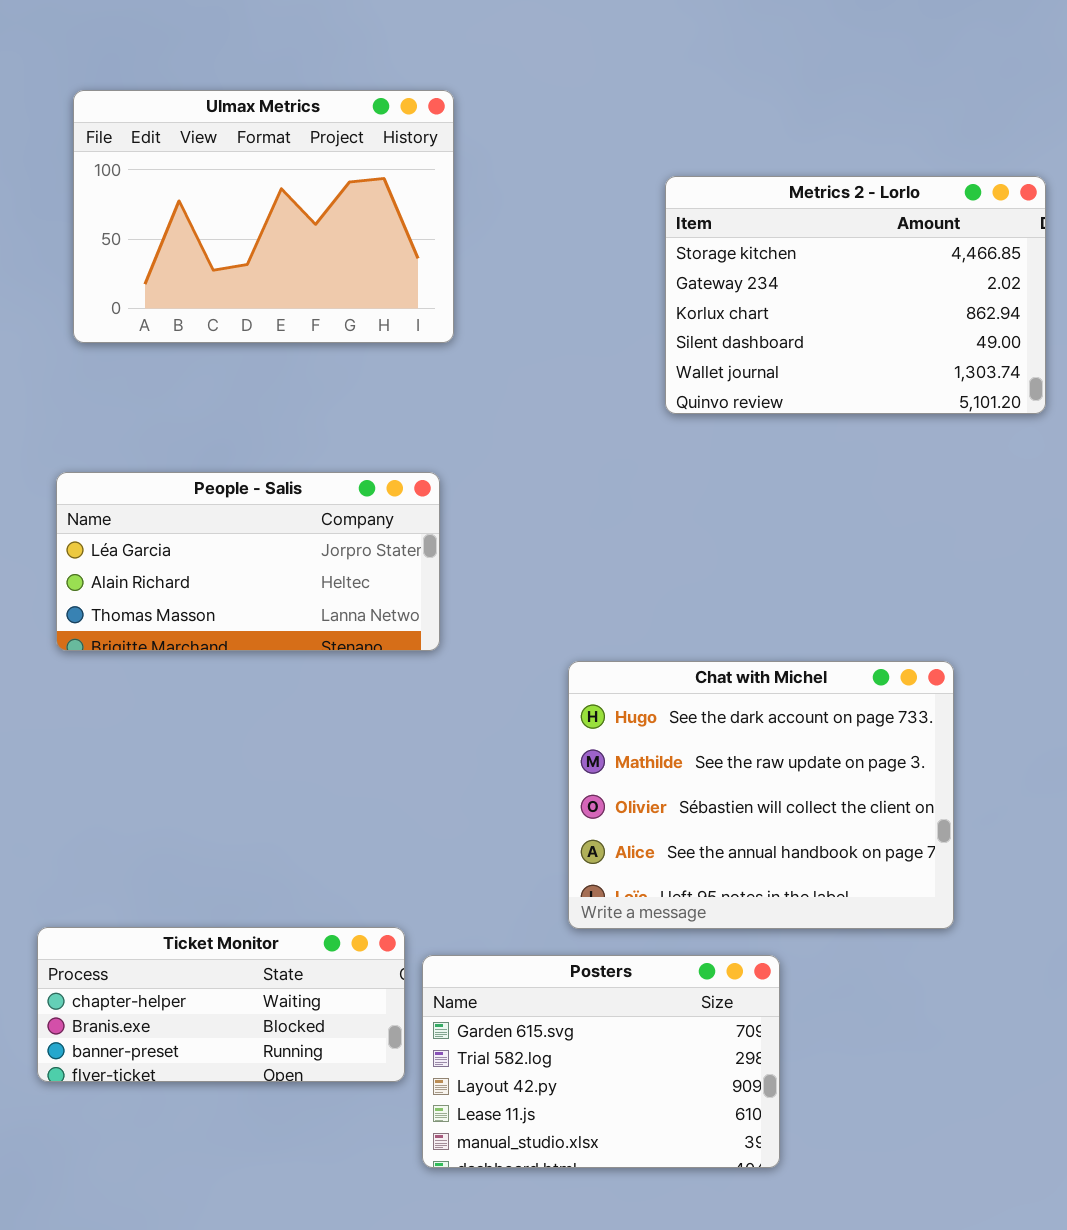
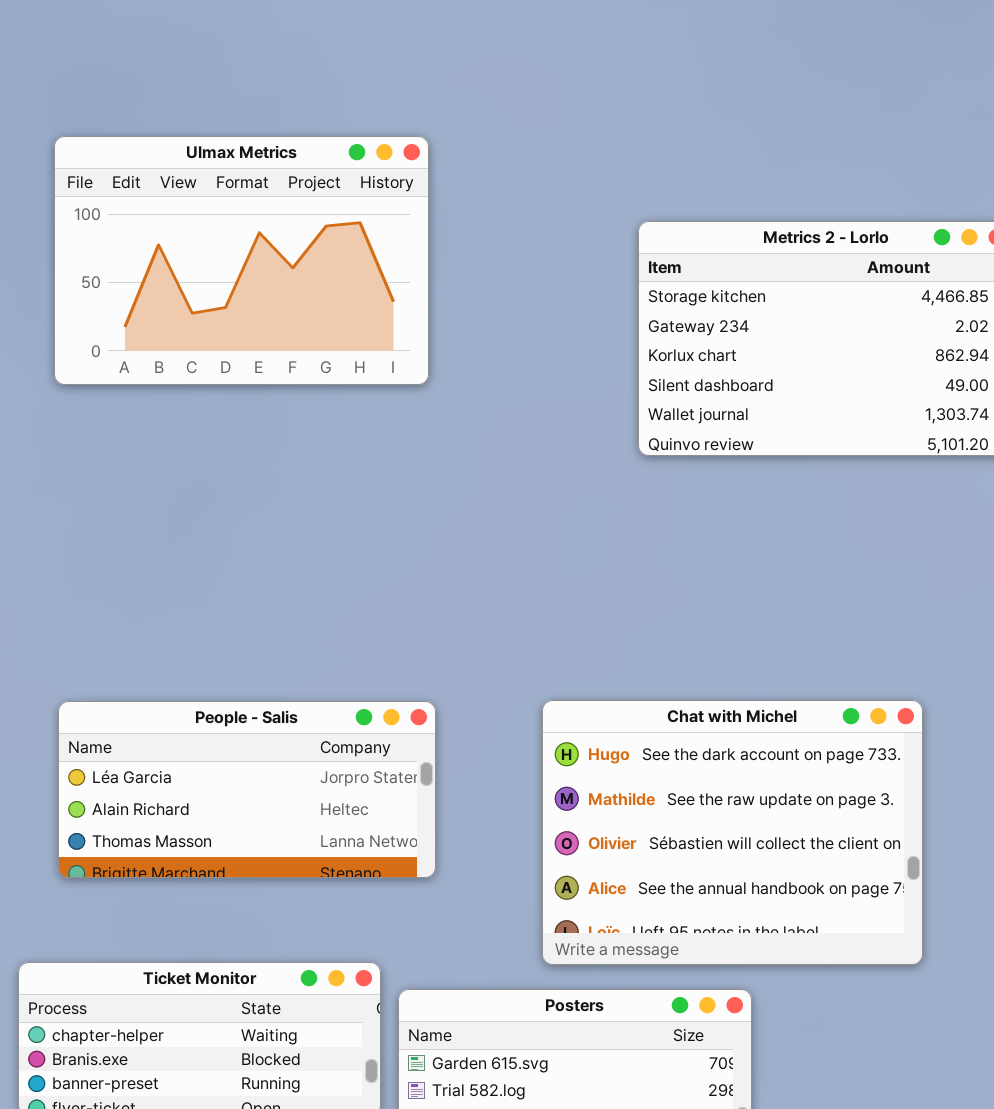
People - Salis: [56,472,440,651] -> [58,701,436,878], moved

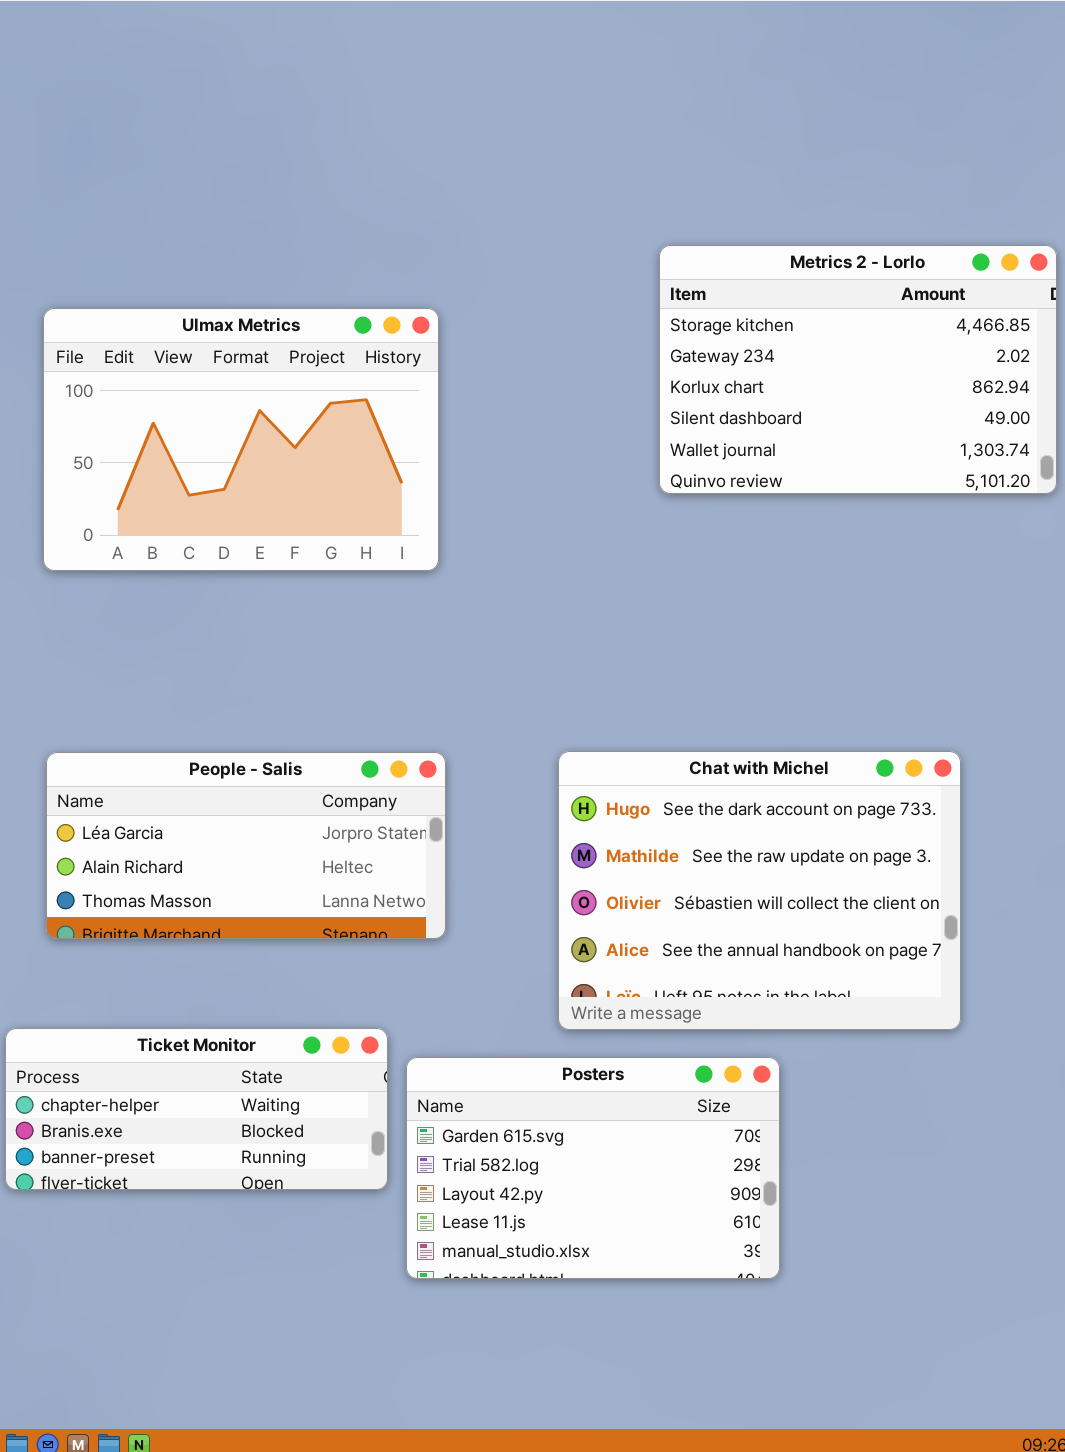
Ulmax Metrics: [54,136,429,385] -> [43,308,439,571], moved

